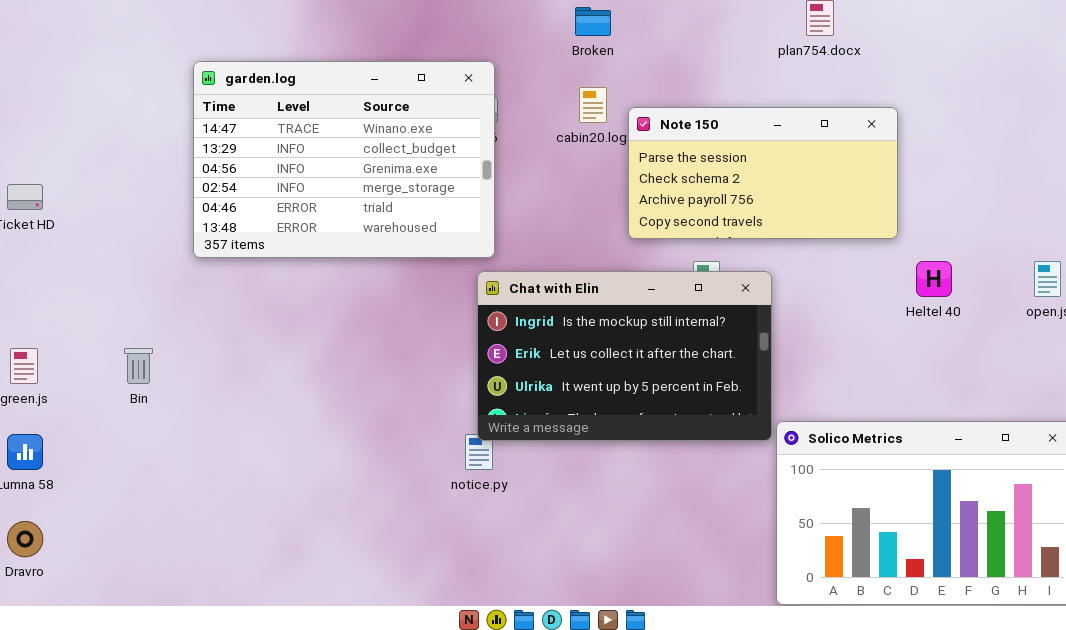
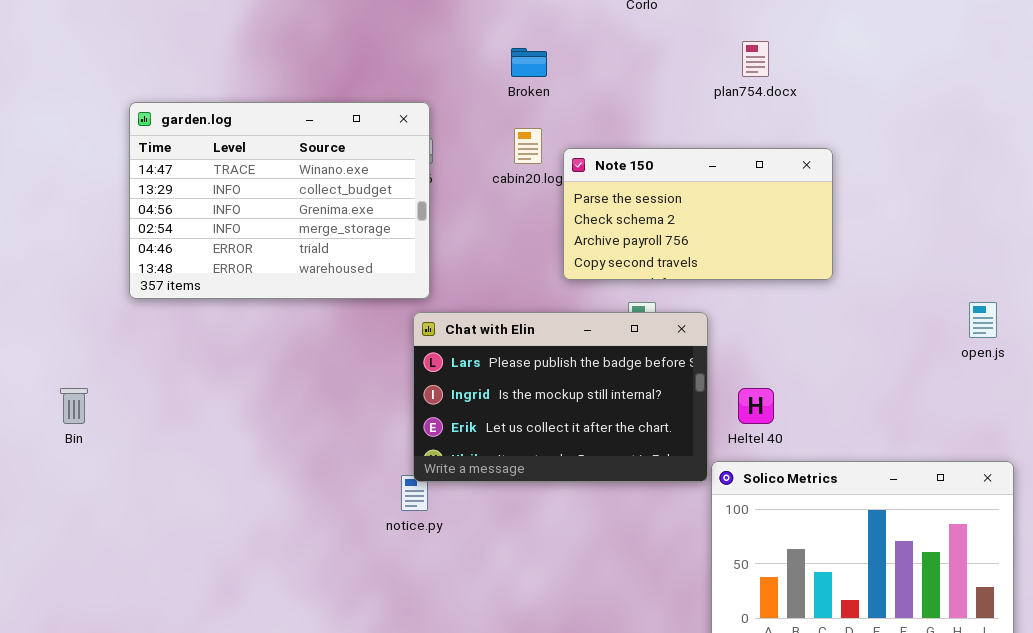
Heltel 40: [916,261,952,297] -> [738,388,774,424], moved
Chat with Elin: [477,271,772,441] -> [413,312,708,482], scrolled up 1 row

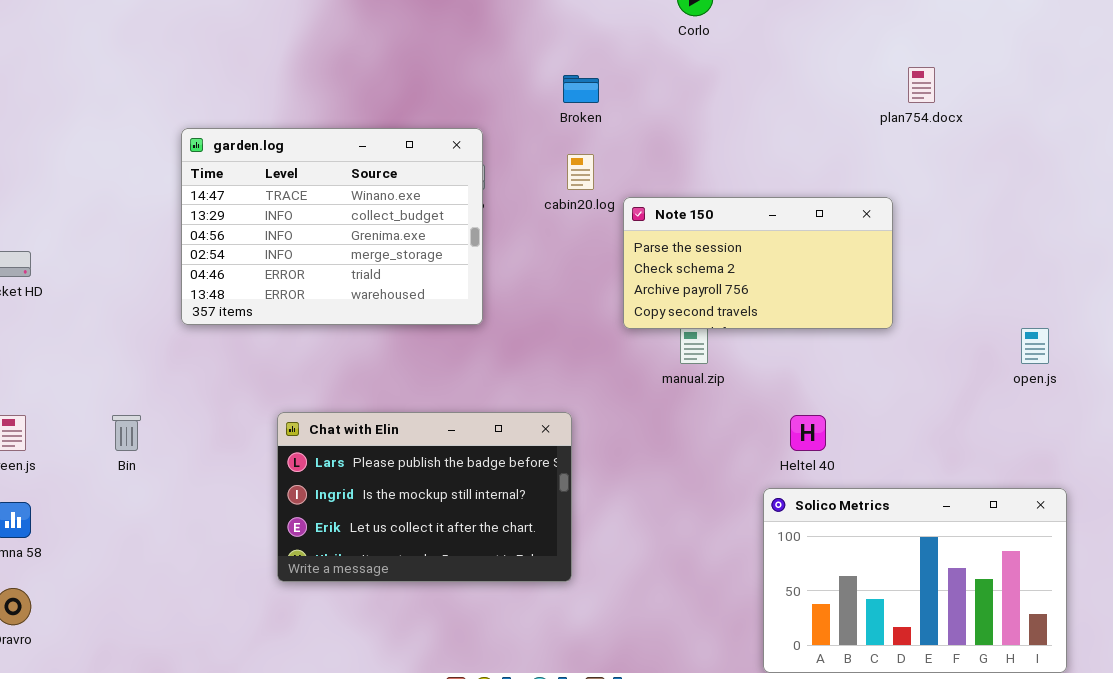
plan754.docx: [742,41,769,77] -> [908,67,935,103], moved
Note 150: [563,148,833,280] -> [623,197,893,329], moved
Chat with Elin: [413,312,708,482] -> [277,412,572,582], moved

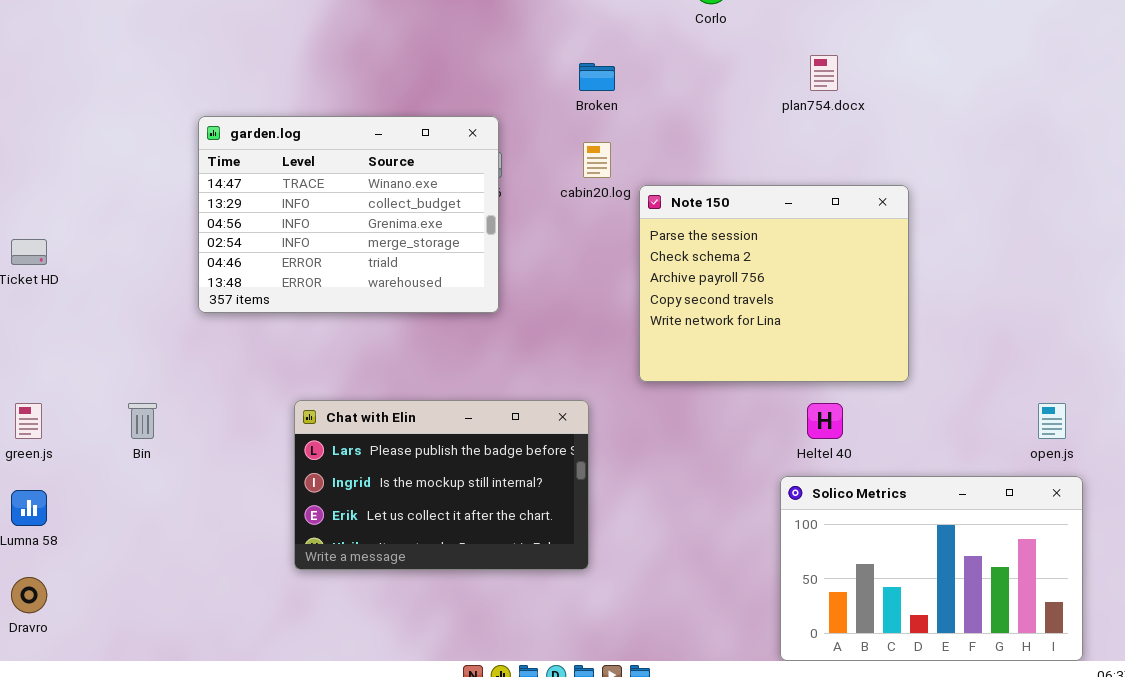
plan754.docx: [908,67,935,103] -> [810,55,838,91], moved
Note 150: [623,197,893,329] -> [639,185,909,382], resized
open.js: [1021,328,1049,364] -> [1038,403,1066,439], moved

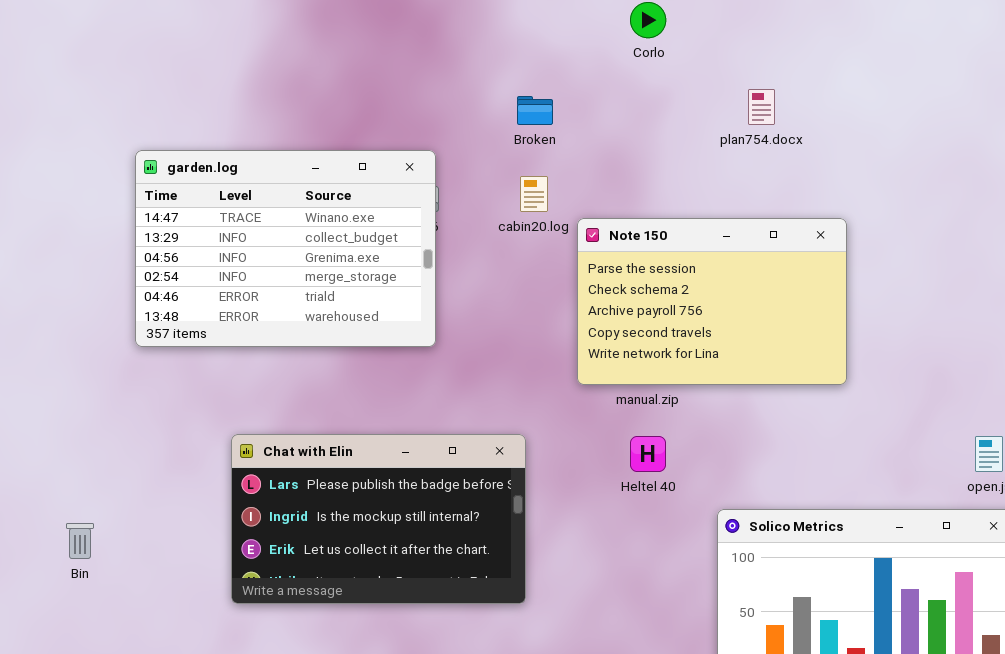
Note 150: [639,185,909,382] -> [577,218,847,385], resized
Bin: [128,403,157,439] -> [66,523,94,559], moved
Heltel 40: [807,403,843,439] -> [630,436,666,472], moved

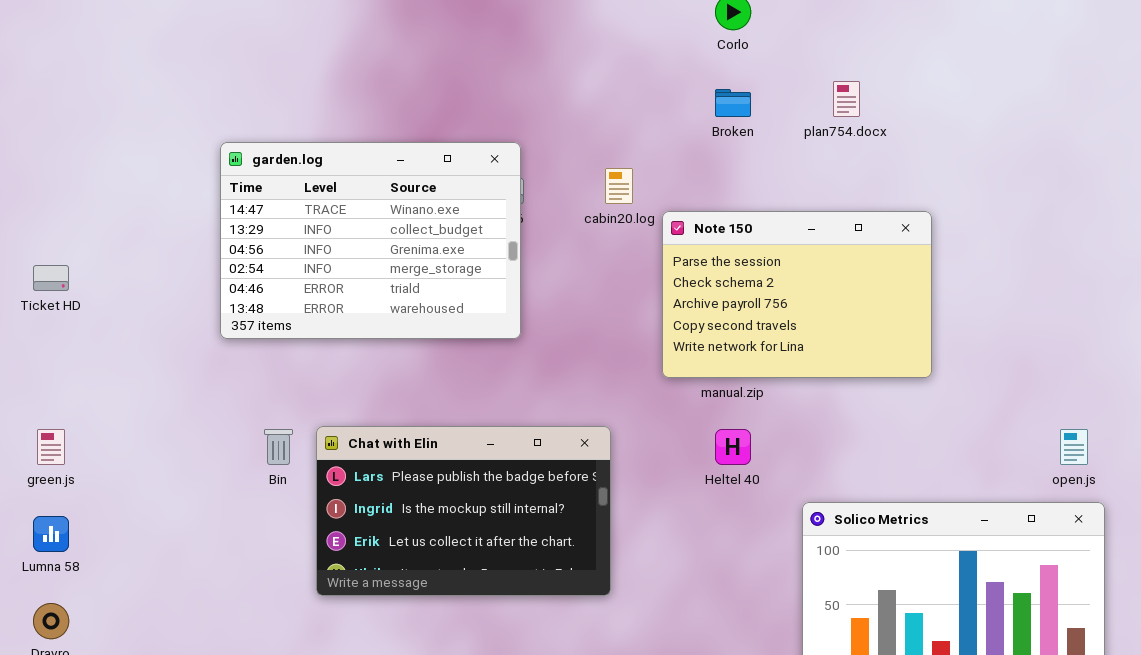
Broken: [517,96,553,125] -> [715,89,751,117], moved
Bin: [66,523,94,559] -> [264,429,293,465], moved

